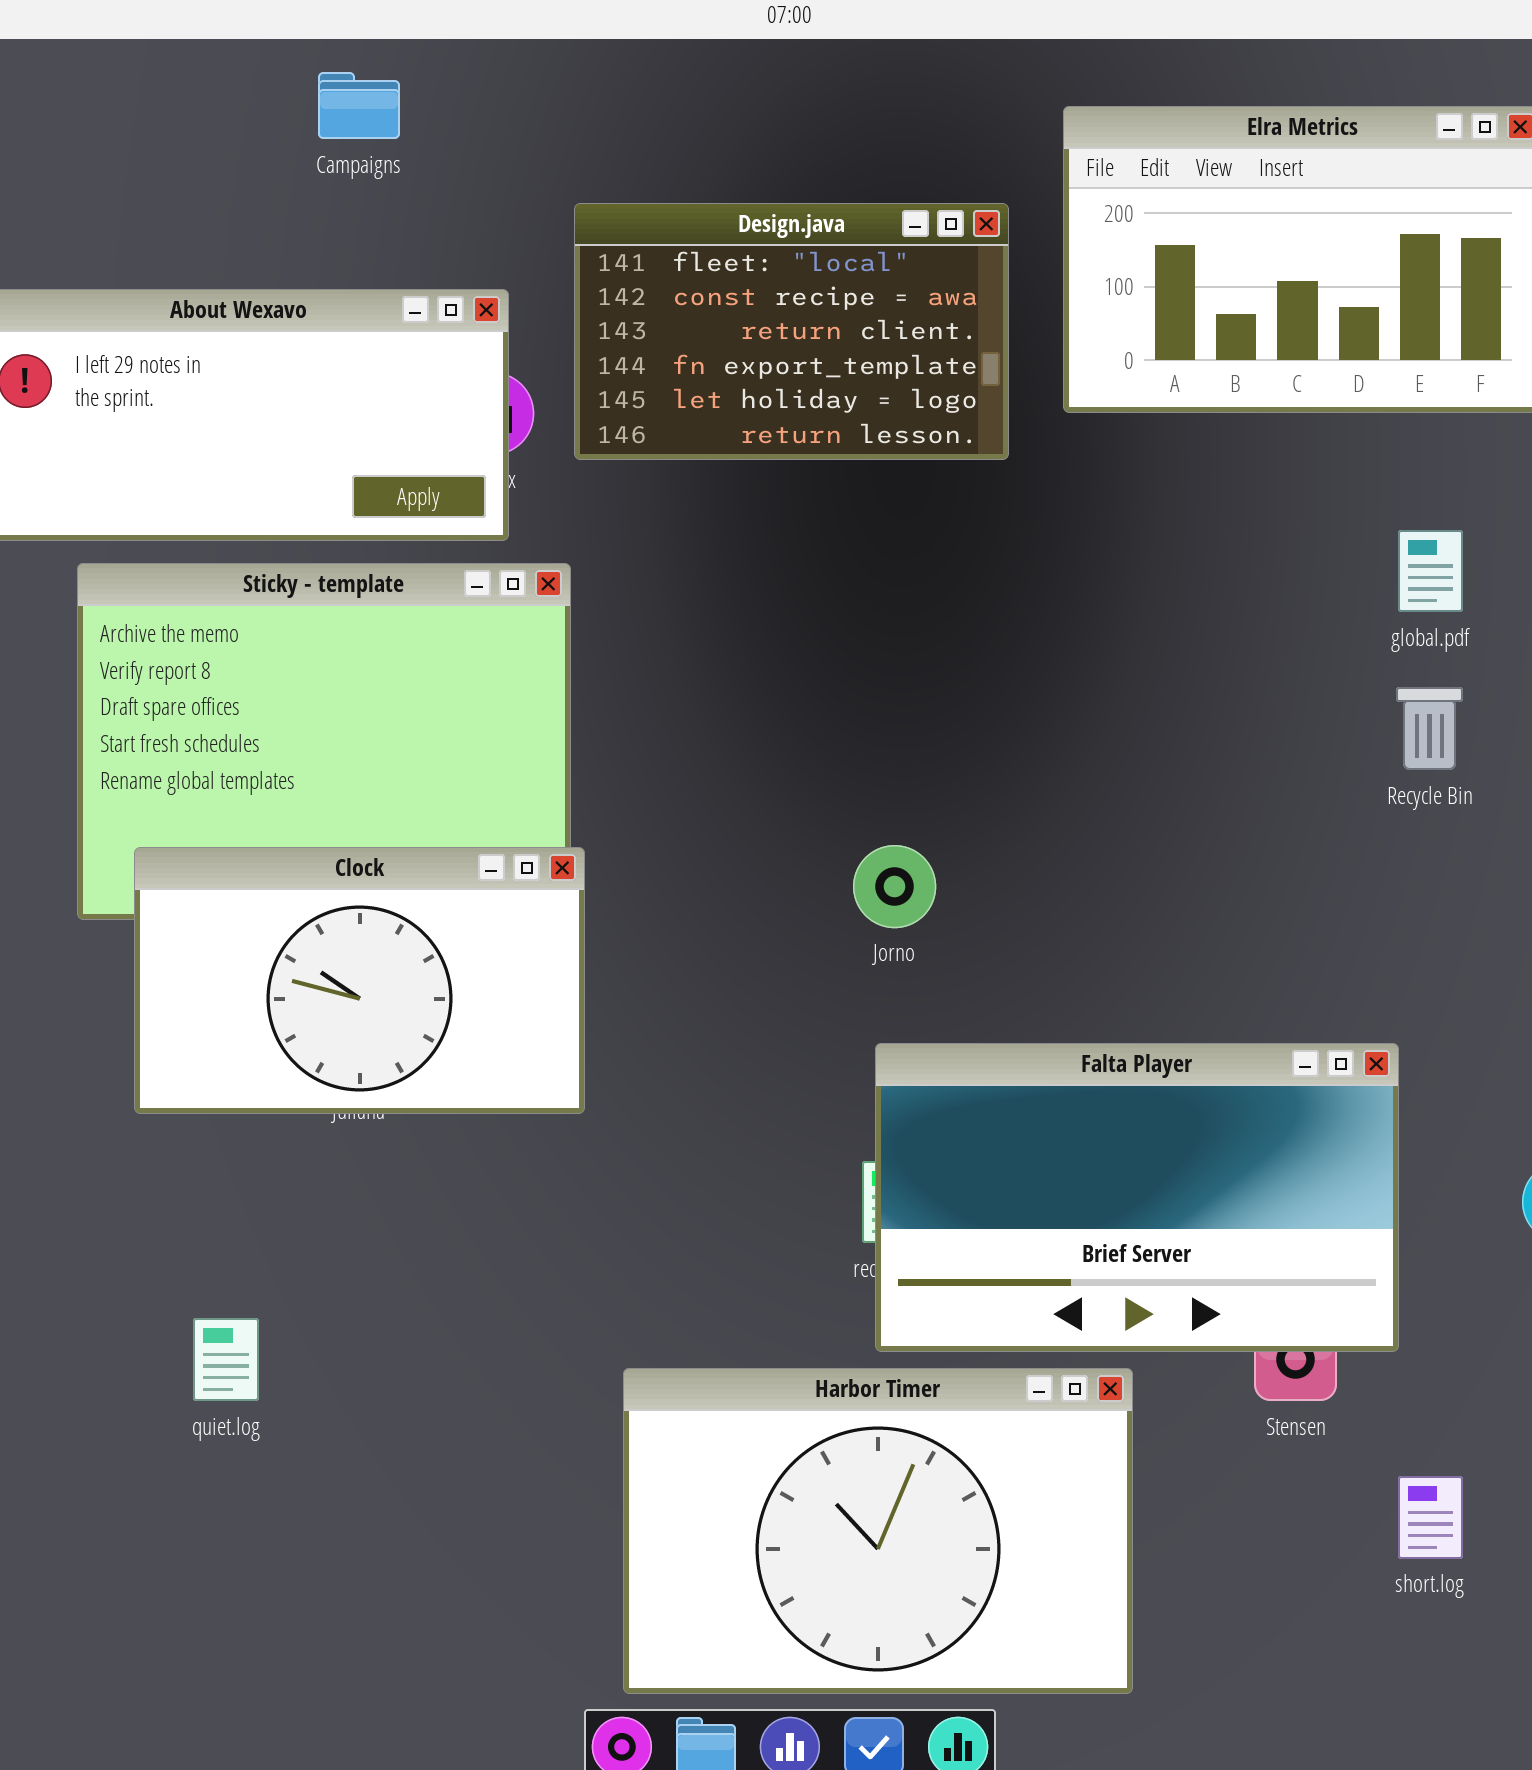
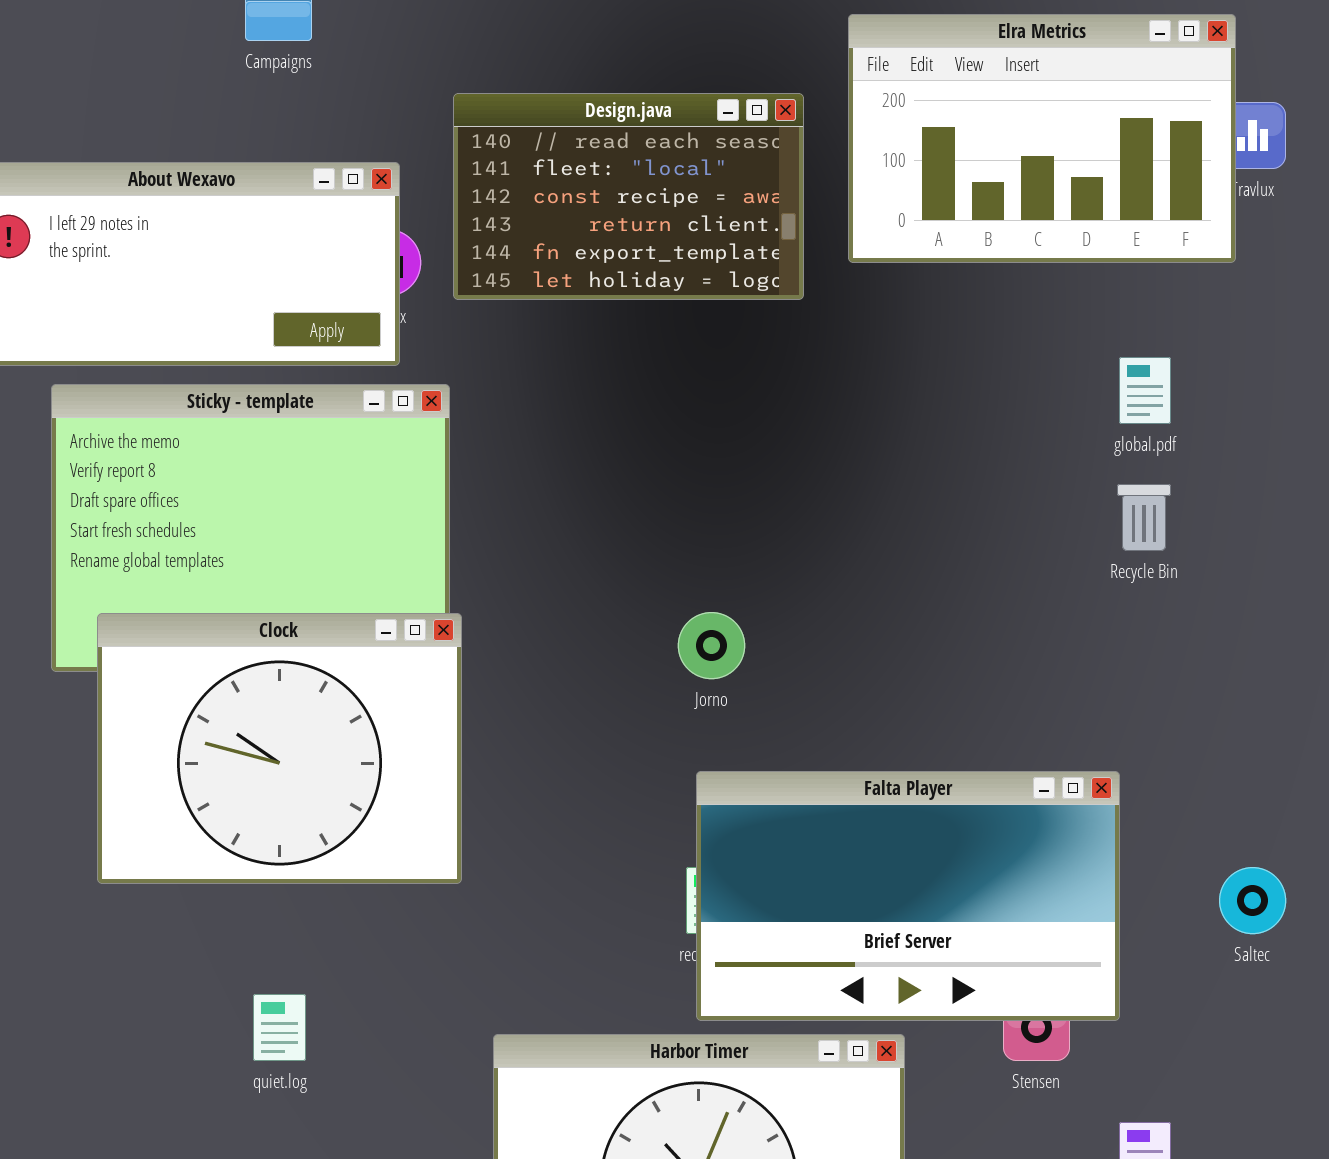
Design.java: [574,203,1009,460] -> [453,93,804,300], scrolled up 1 row
Clock: [134,847,585,1114] -> [97,613,462,884], resized
quiet.log: [193,1318,259,1401] -> [253,994,306,1061], moved

